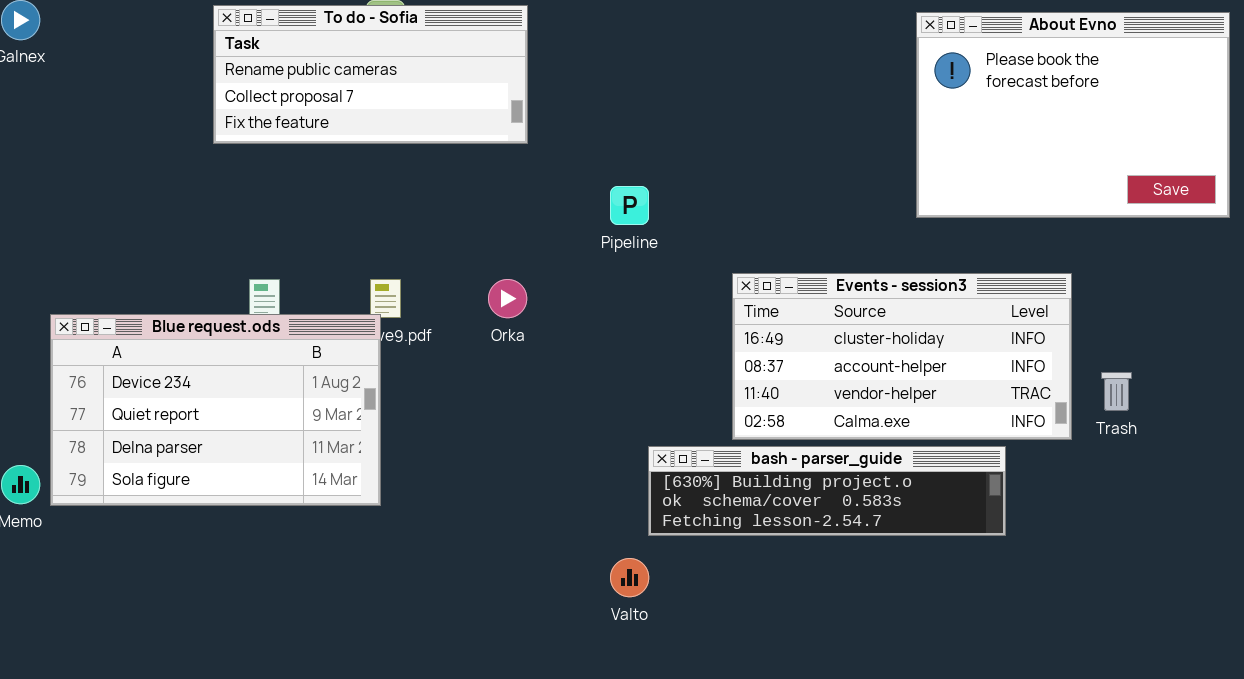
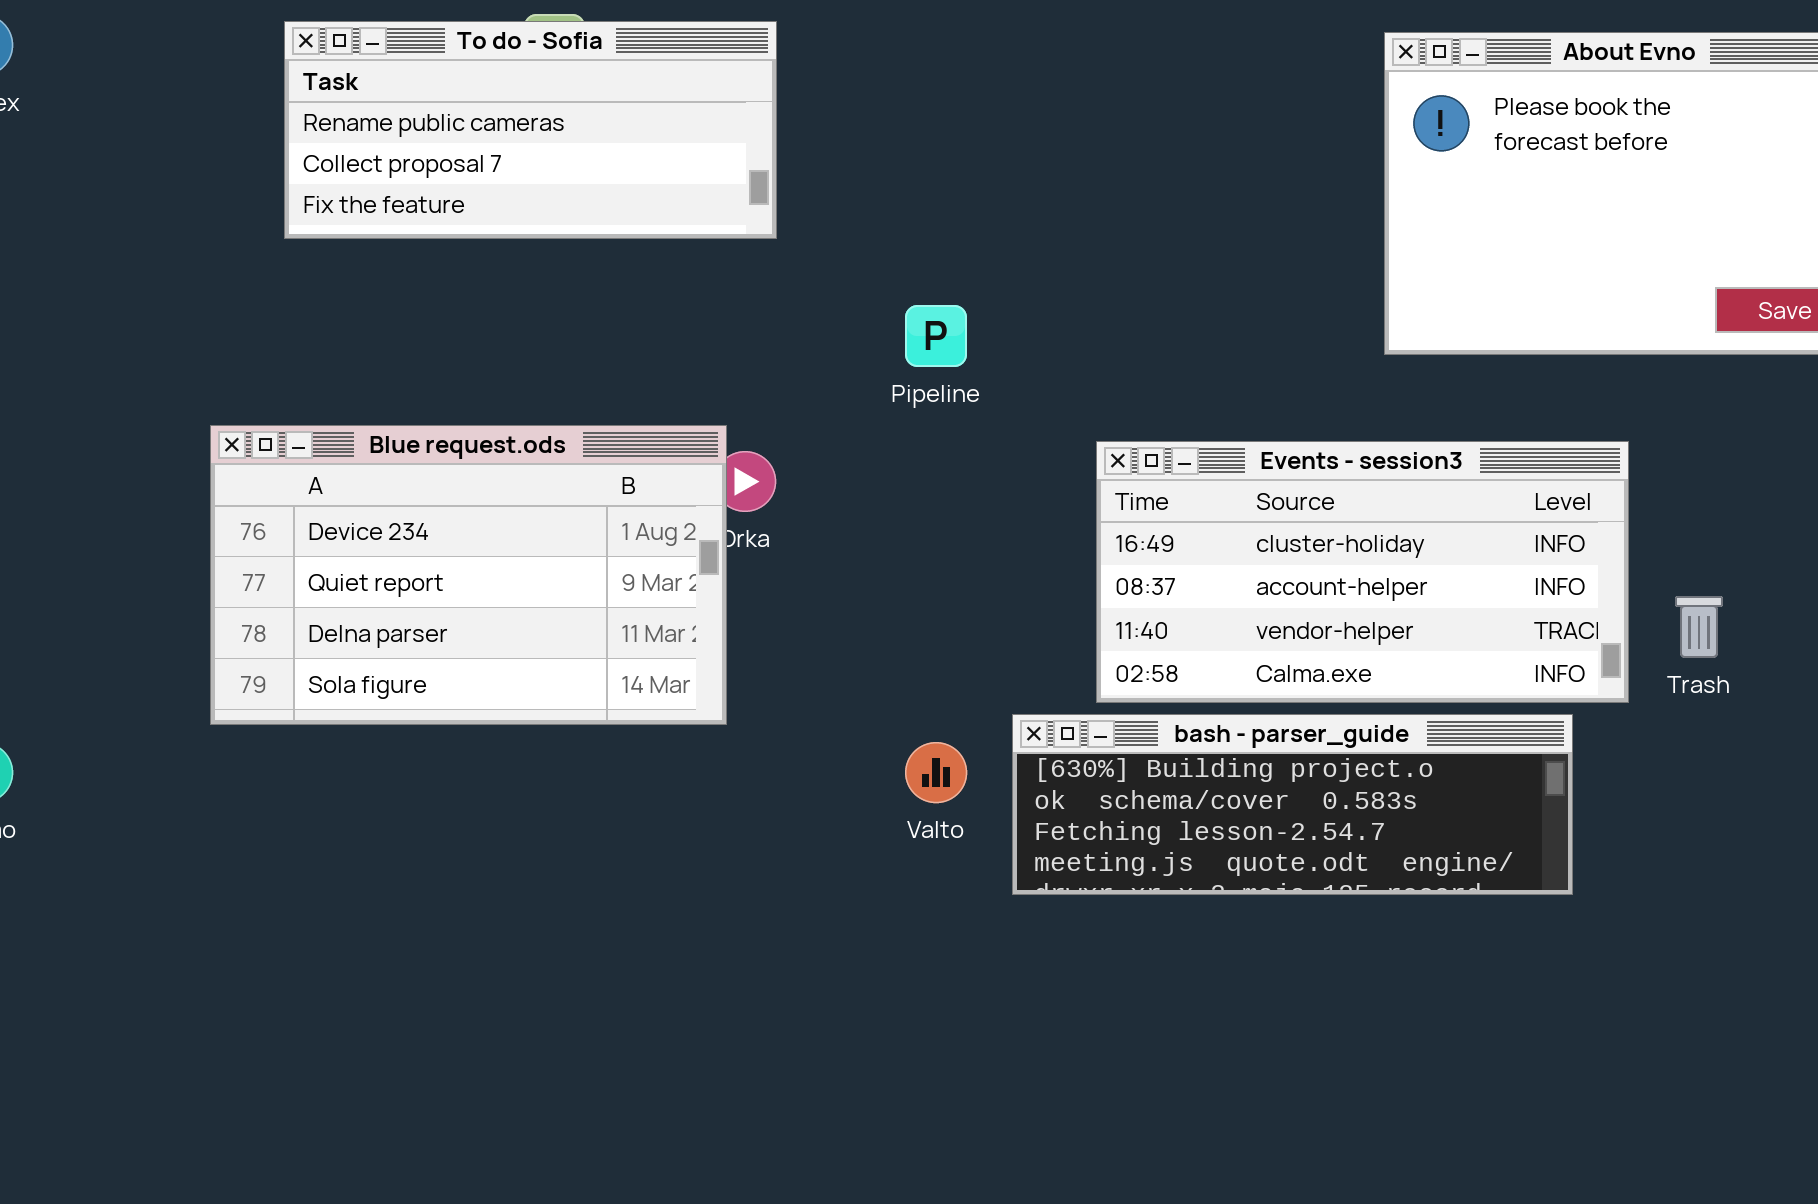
Blue request.ods: [50,314,381,506] -> [210,425,727,725], moved
bash - parser_guide: [648,446,1006,536] -> [1012,714,1573,895], moved, resized
Valto: [610,558,649,597] -> [905,742,967,803], moved

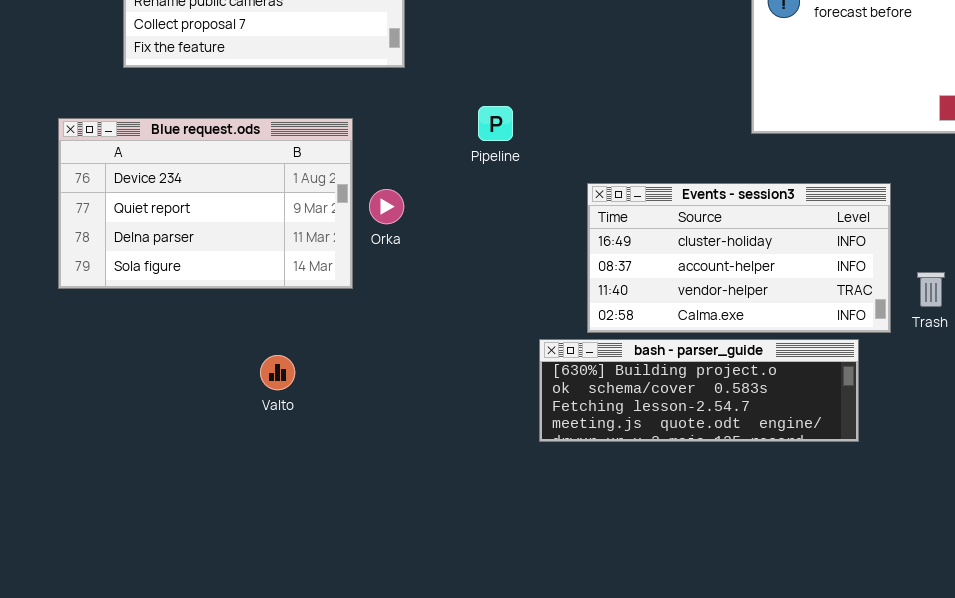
Blue request.ods: [210,425,727,725] -> [58,118,353,289], moved
Valto: [905,742,967,803] -> [260,355,295,390], moved

